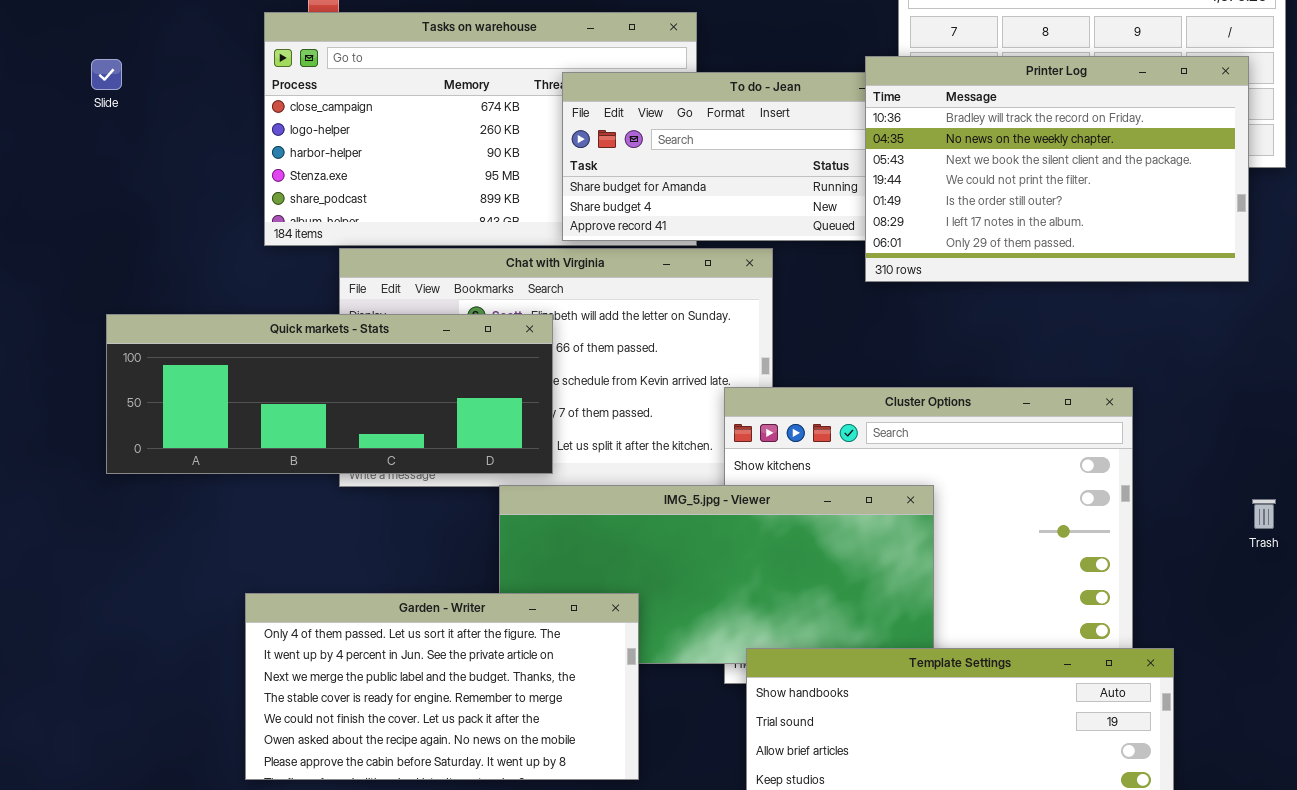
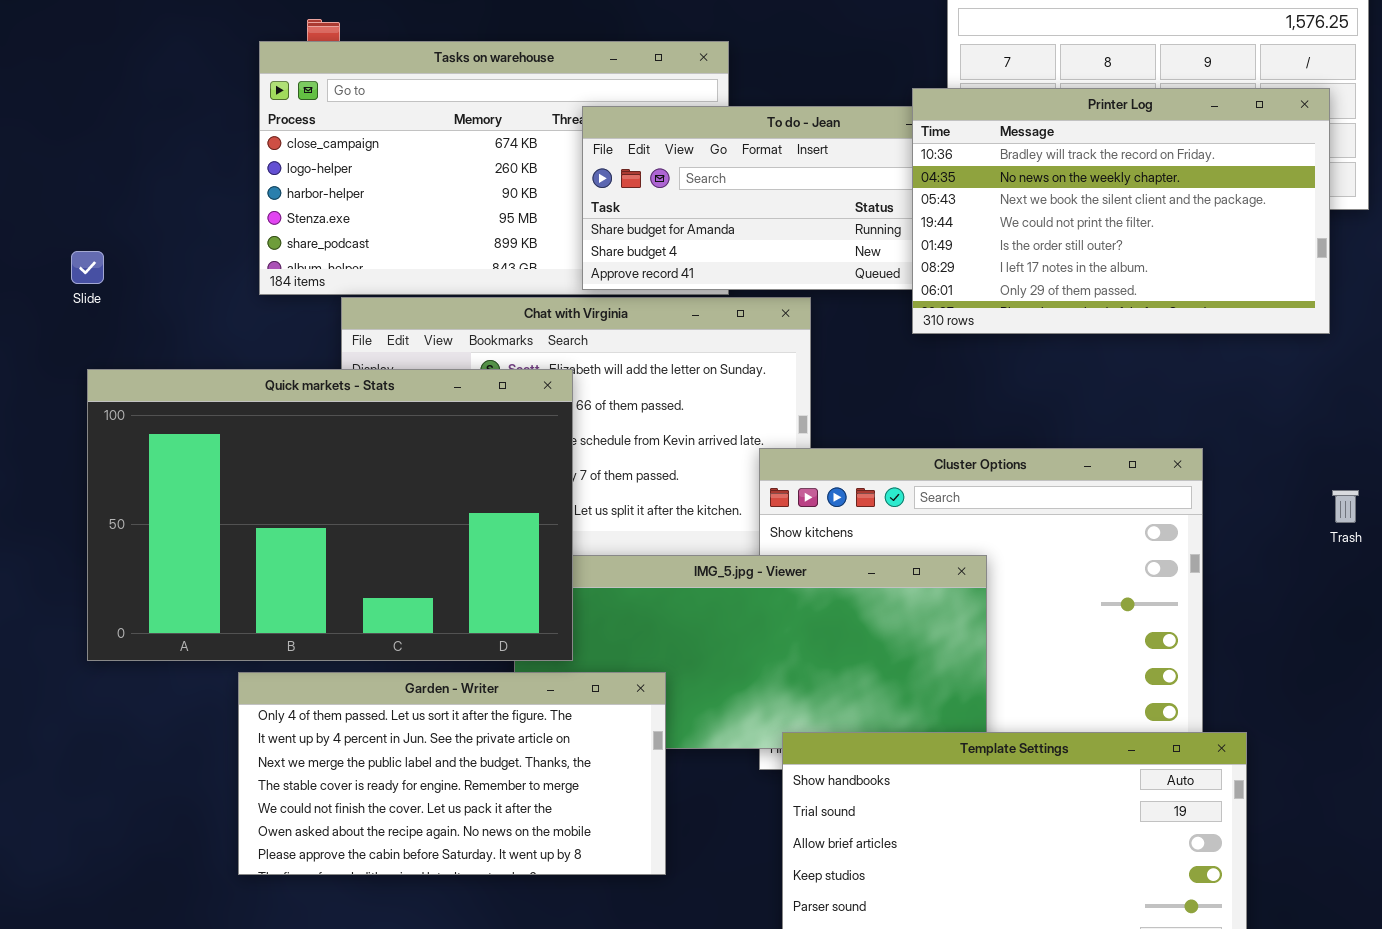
Slide: [91,59,122,90] -> [71,251,104,284], moved
Quick markets - Stats: [106,314,553,474] -> [87,369,573,661], resized
Trash: [1252,499,1276,529] -> [1332,490,1359,523], moved

